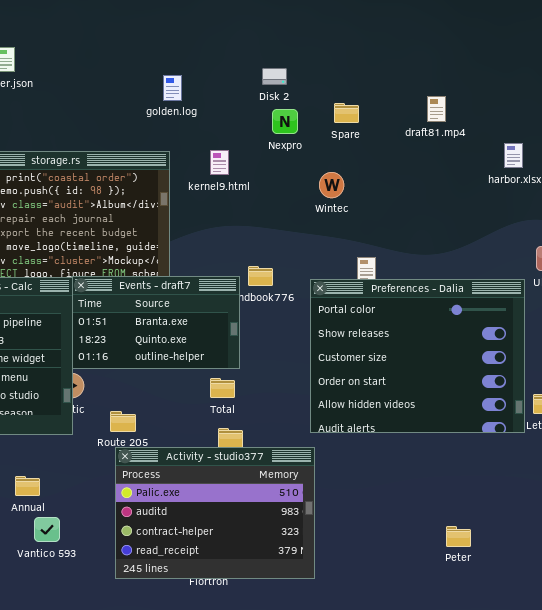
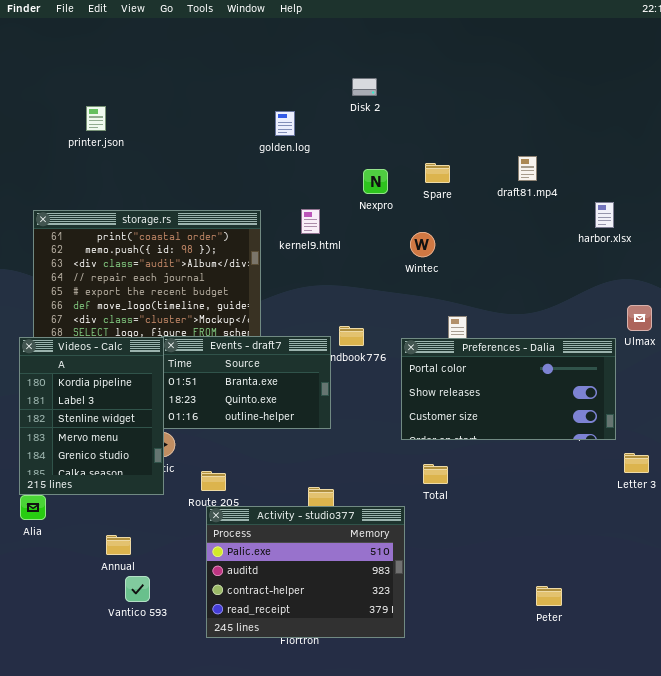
Disk 2: [262,68,287,85] -> [352,78,377,96], moved
golden.log: [163,75,182,101] -> [275,111,295,136], moved
Preferences - Dalia: [310,279,525,433] -> [401,338,616,440], resized
Total: [210,378,235,398] -> [423,464,448,484], moved

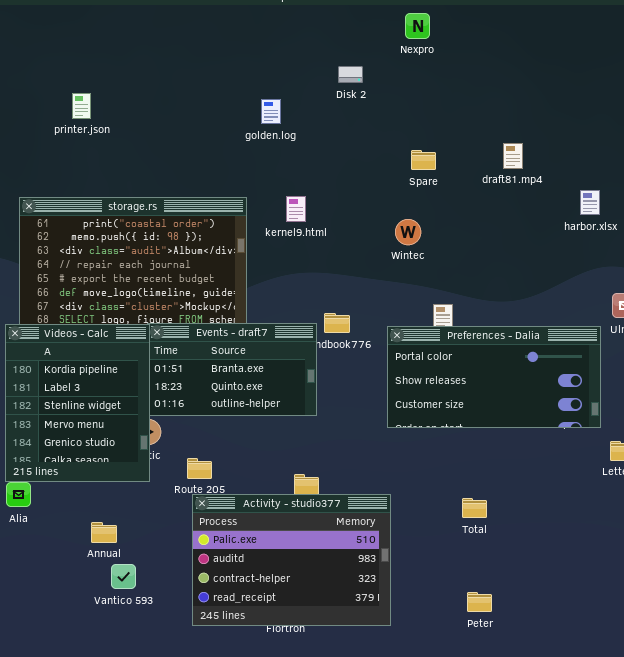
Nexpro: [363,169,388,194] -> [405,13,430,39], moved
Total: [423,464,448,484] -> [462,498,487,518], moved
Peter: [536,586,562,606] -> [467,592,492,612], moved

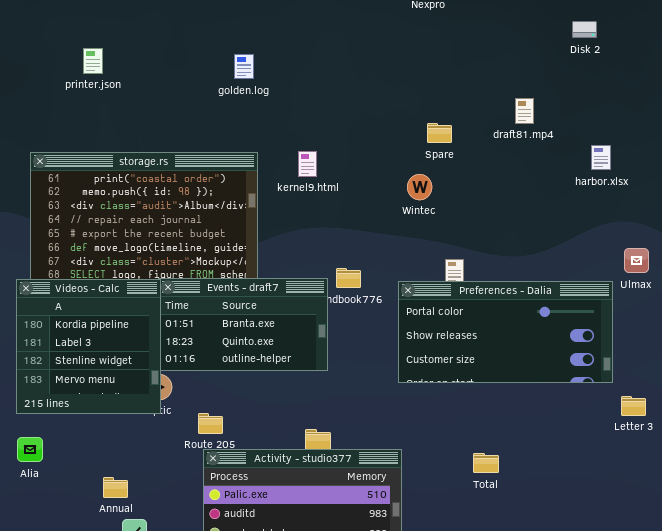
Disk 2: [338,66,363,83] -> [572,21,597,38], moved
golden.log: [261,99,281,124] -> [234,54,254,79], moved
Spare: [411,150,436,170] -> [427,123,452,143], moved
Videos - Calc: [5,324,150,482] -> [16,279,161,414], resized

